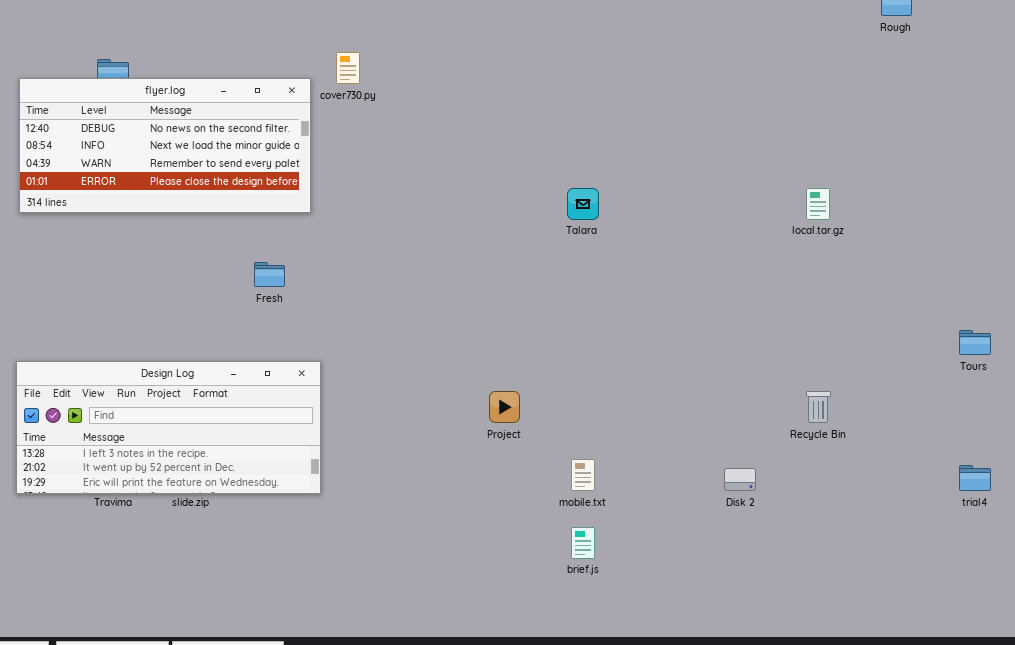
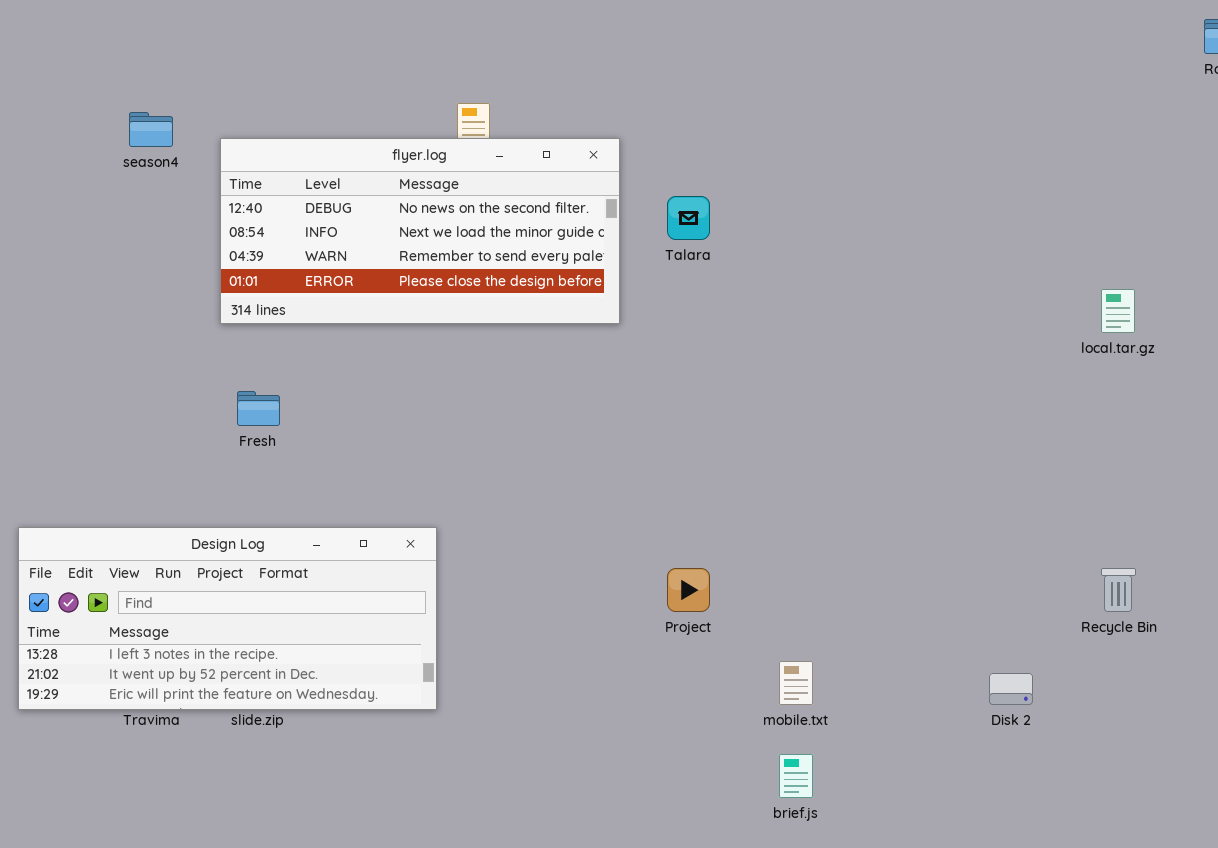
flyer.log: [19,78,311,213] -> [220,138,620,324], moved
Talara: [567,188,599,220] -> [667,196,710,240], moved
Fresh: [254,262,285,287] -> [237,391,280,426], moved

